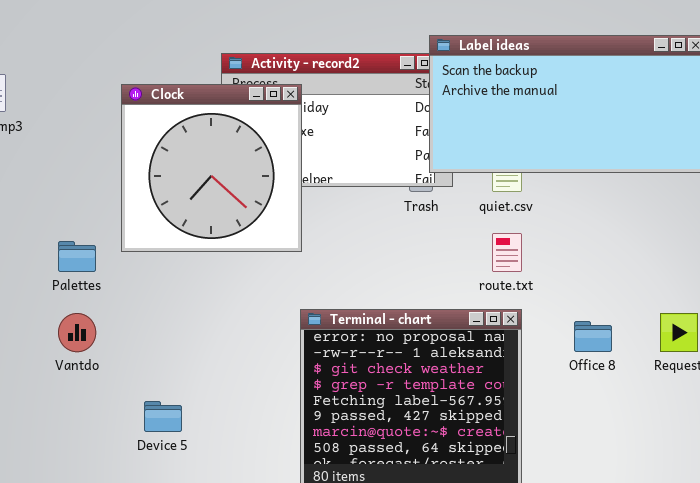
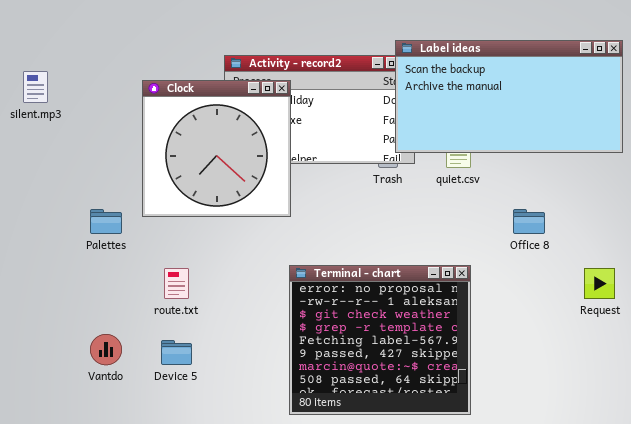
route.txt: [492,233,522,272] -> [164,268,189,299], moved
Vantdo: [58,313,96,352] -> [90,334,122,365], moved
Office 8: [574,321,612,352] -> [513,209,545,234], moved

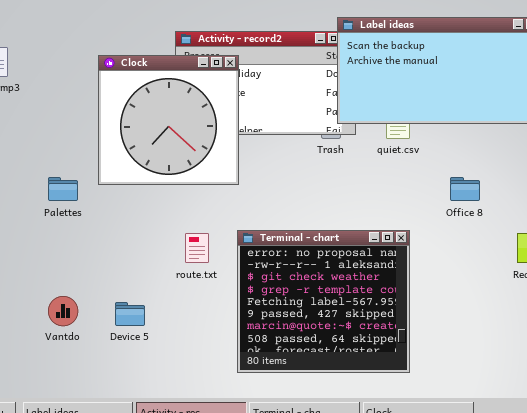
route.txt: [164,268,189,299] -> [185,233,209,263], moved

